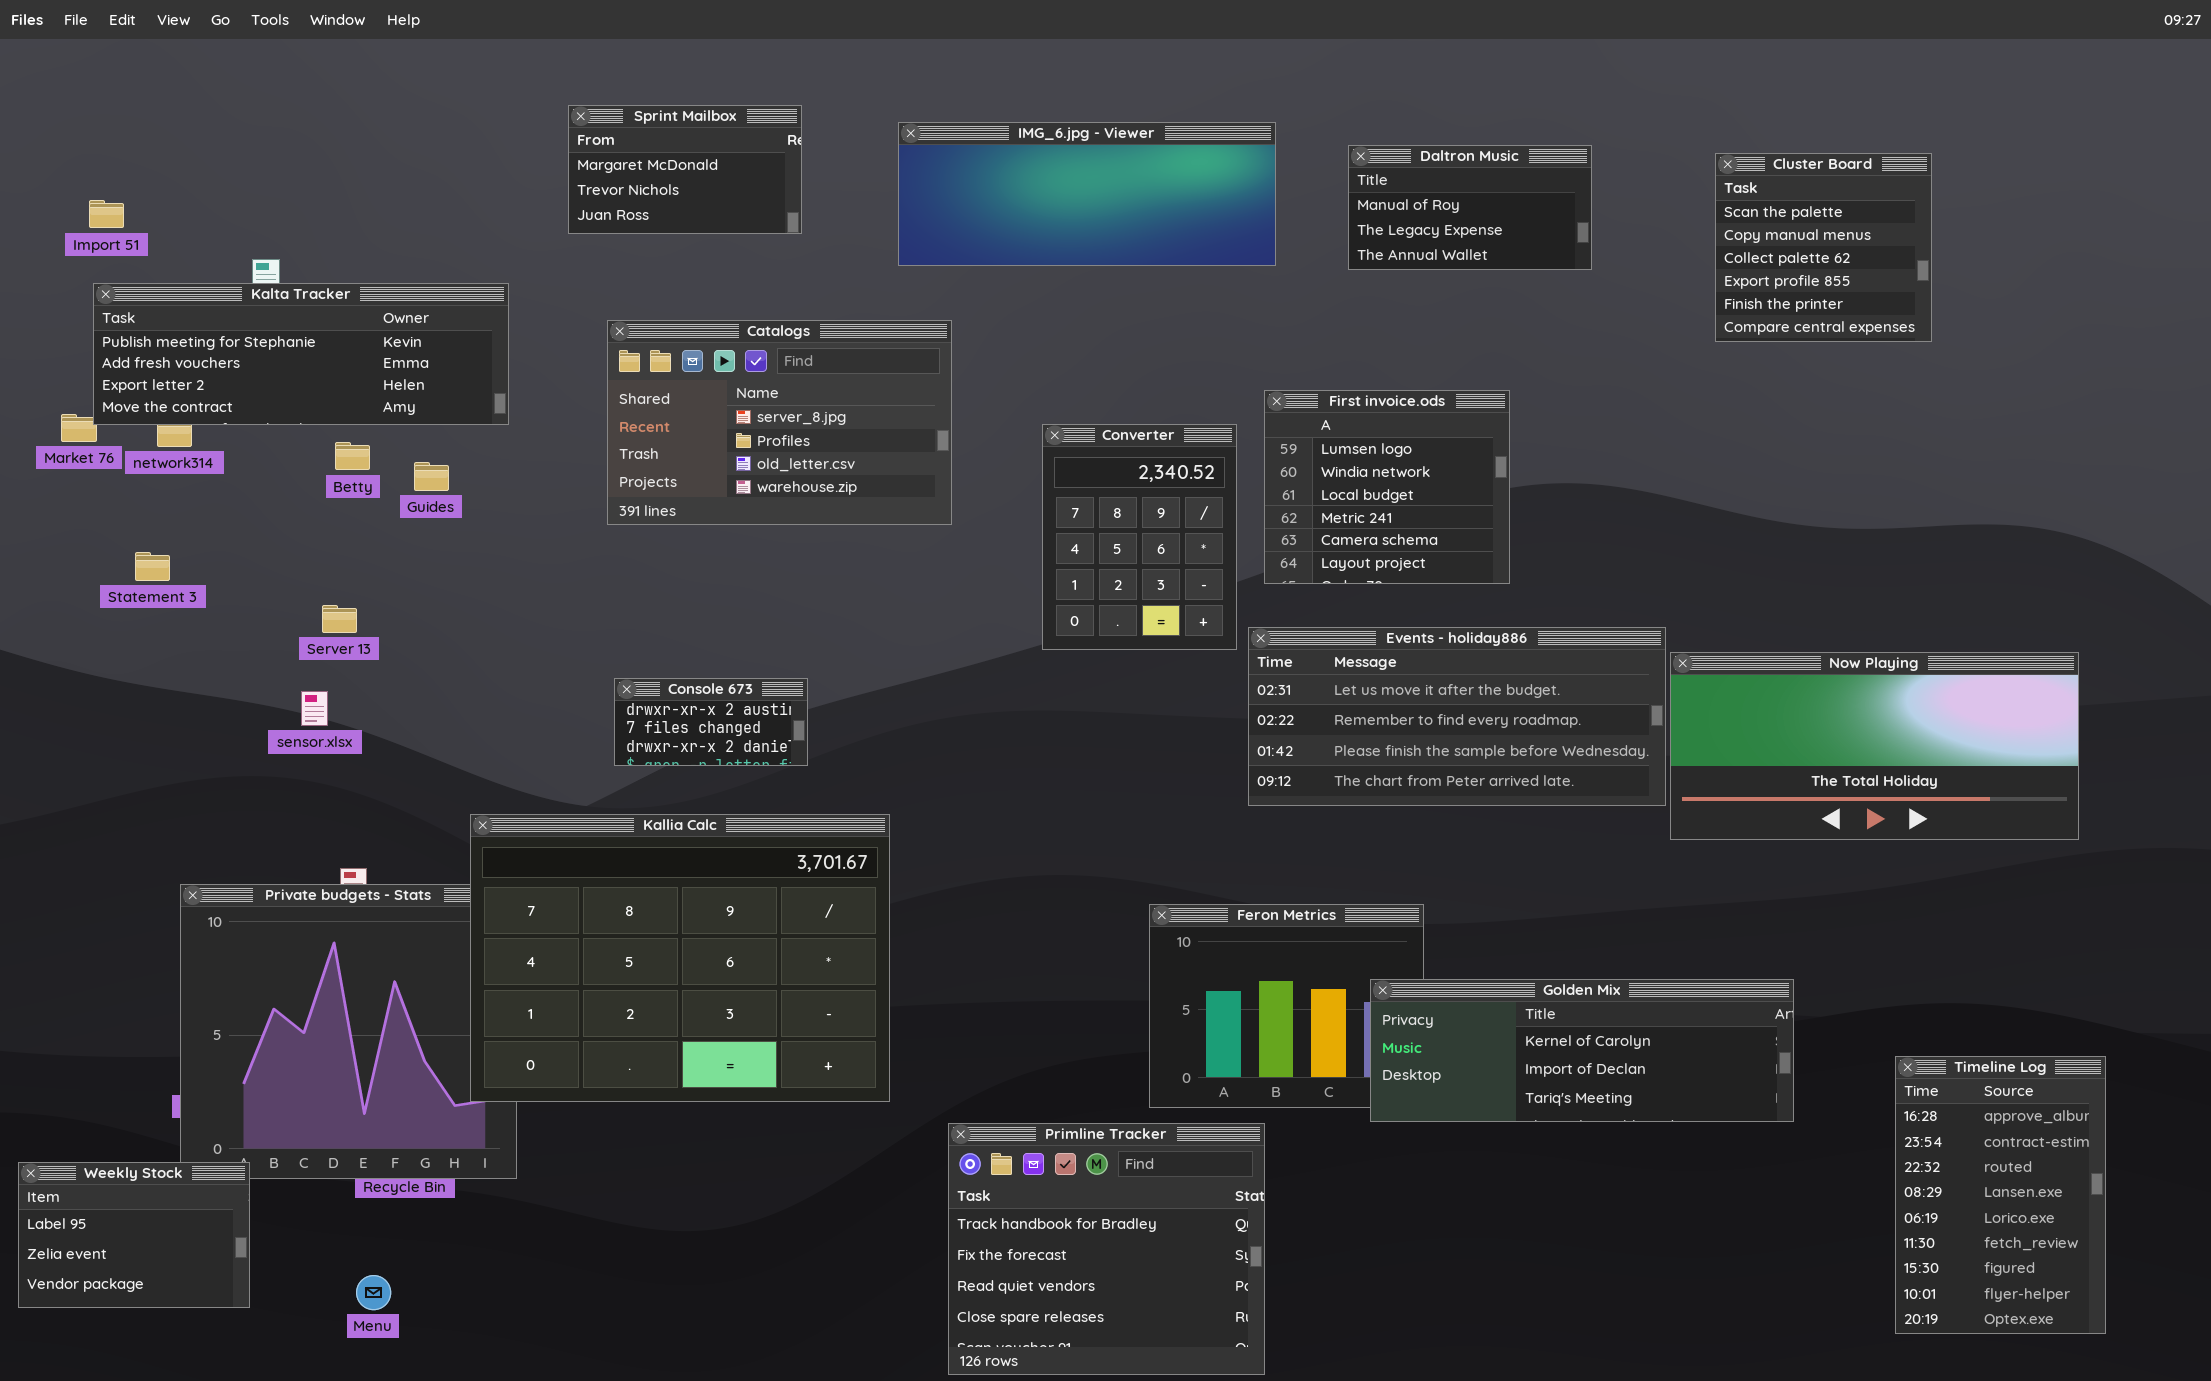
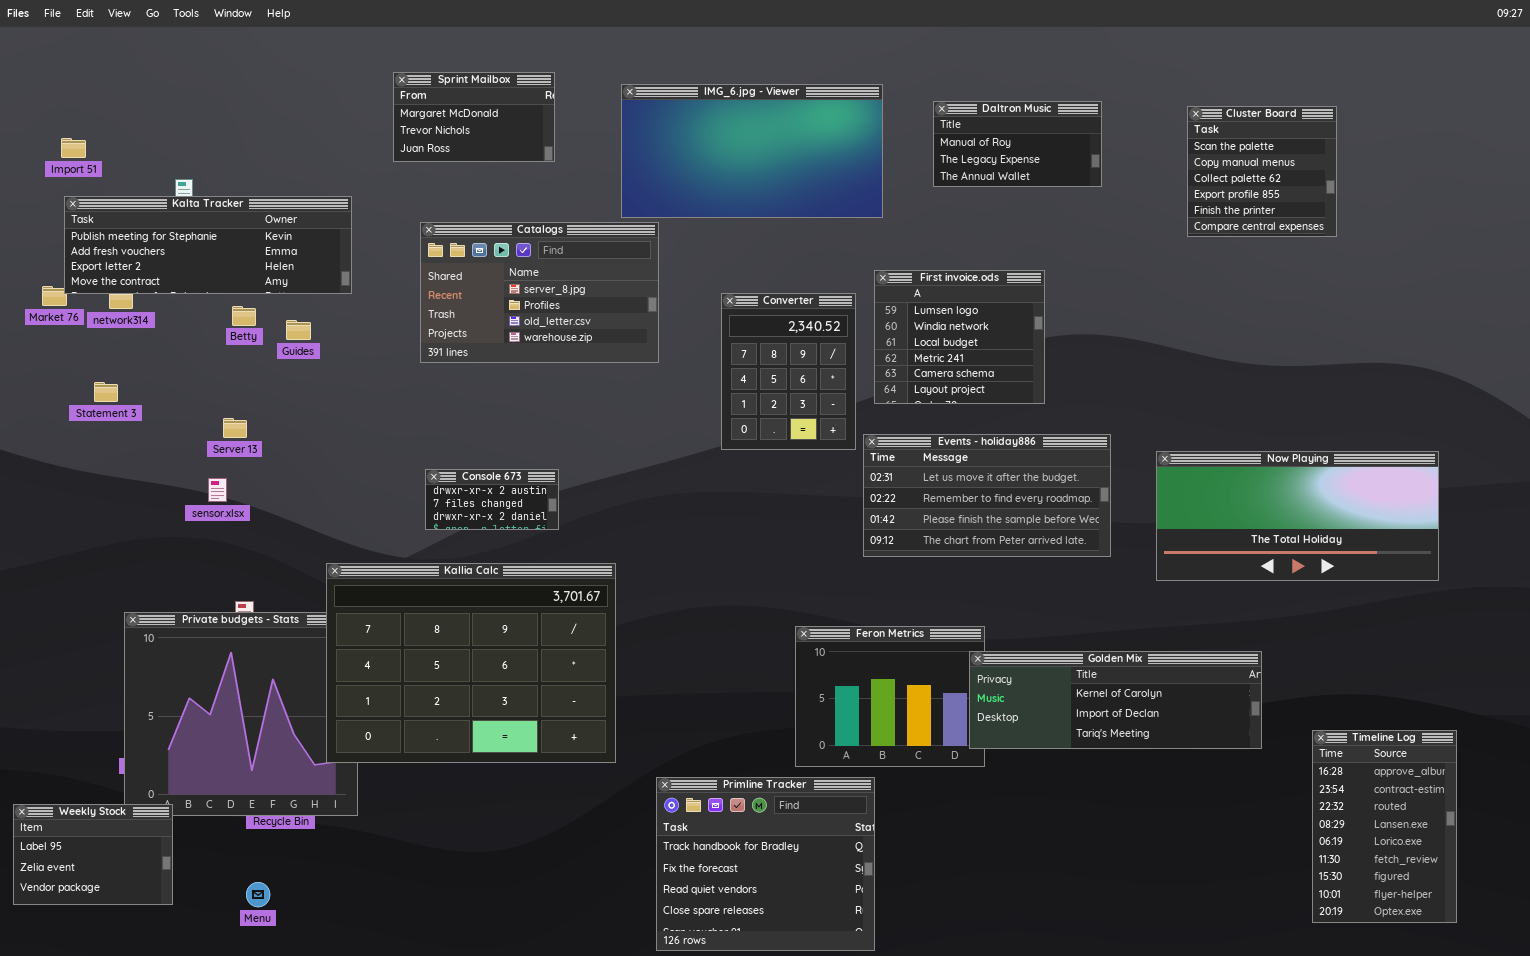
IMG_6.jpg - Viewer: [898,122,1276,266] -> [621,84,883,218], resized
Events - holiday886: [1248,627,1666,806] -> [863,434,1111,557], resized
Golden Mix: [1370,979,1794,1122] -> [969,651,1262,749], moved

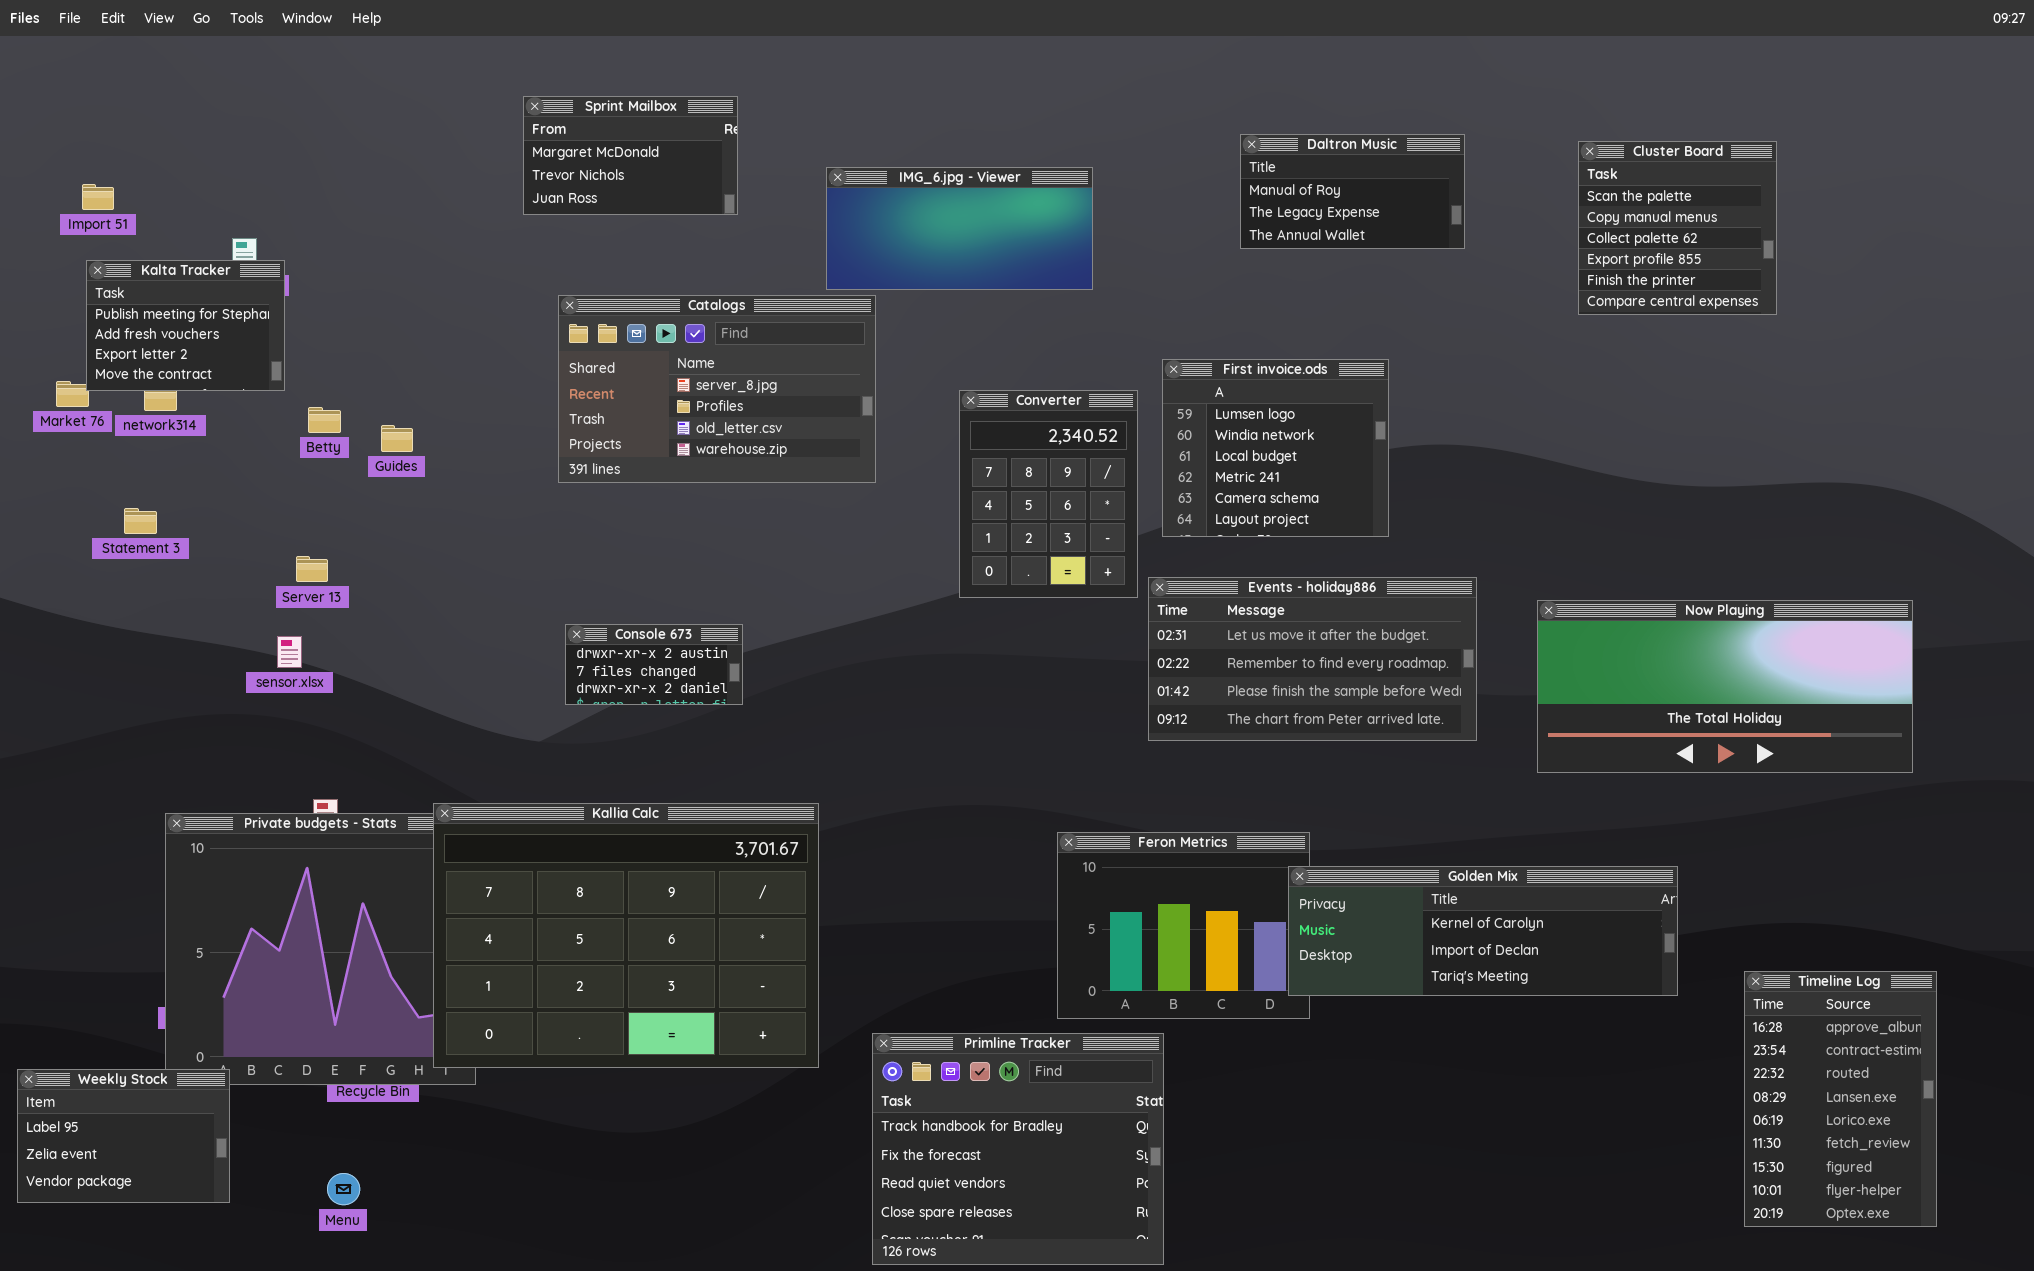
IMG_6.jpg - Viewer: [621,84,883,218] -> [826,167,1093,290], resized
Kalta Tracker: [64,196,352,294] -> [86,260,285,391], resized
Kallia Calc: [326,563,616,763] -> [433,803,819,1068], moved

